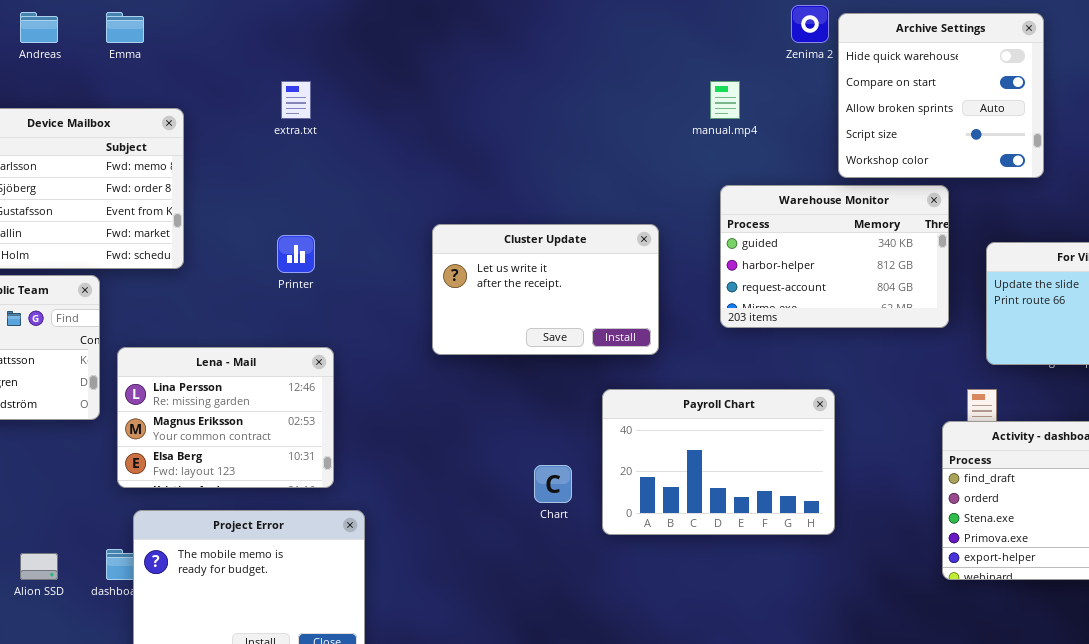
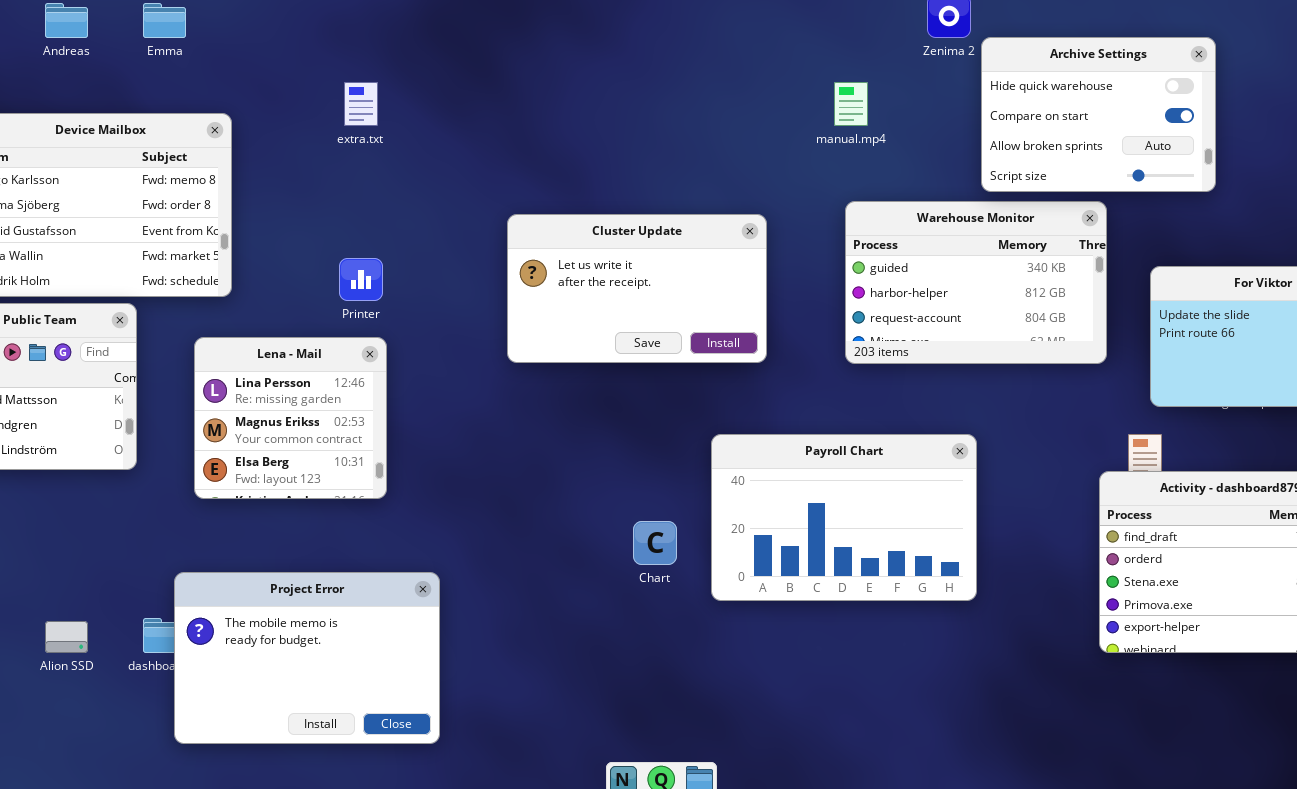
Archive Settings: [838,13,1044,178] -> [981,37,1216,192], resized
Cluster Update: [432,224,659,355] -> [507,214,767,363], moved
Lena - Mail: [117,347,334,488] -> [194,337,387,499], moved, resized

